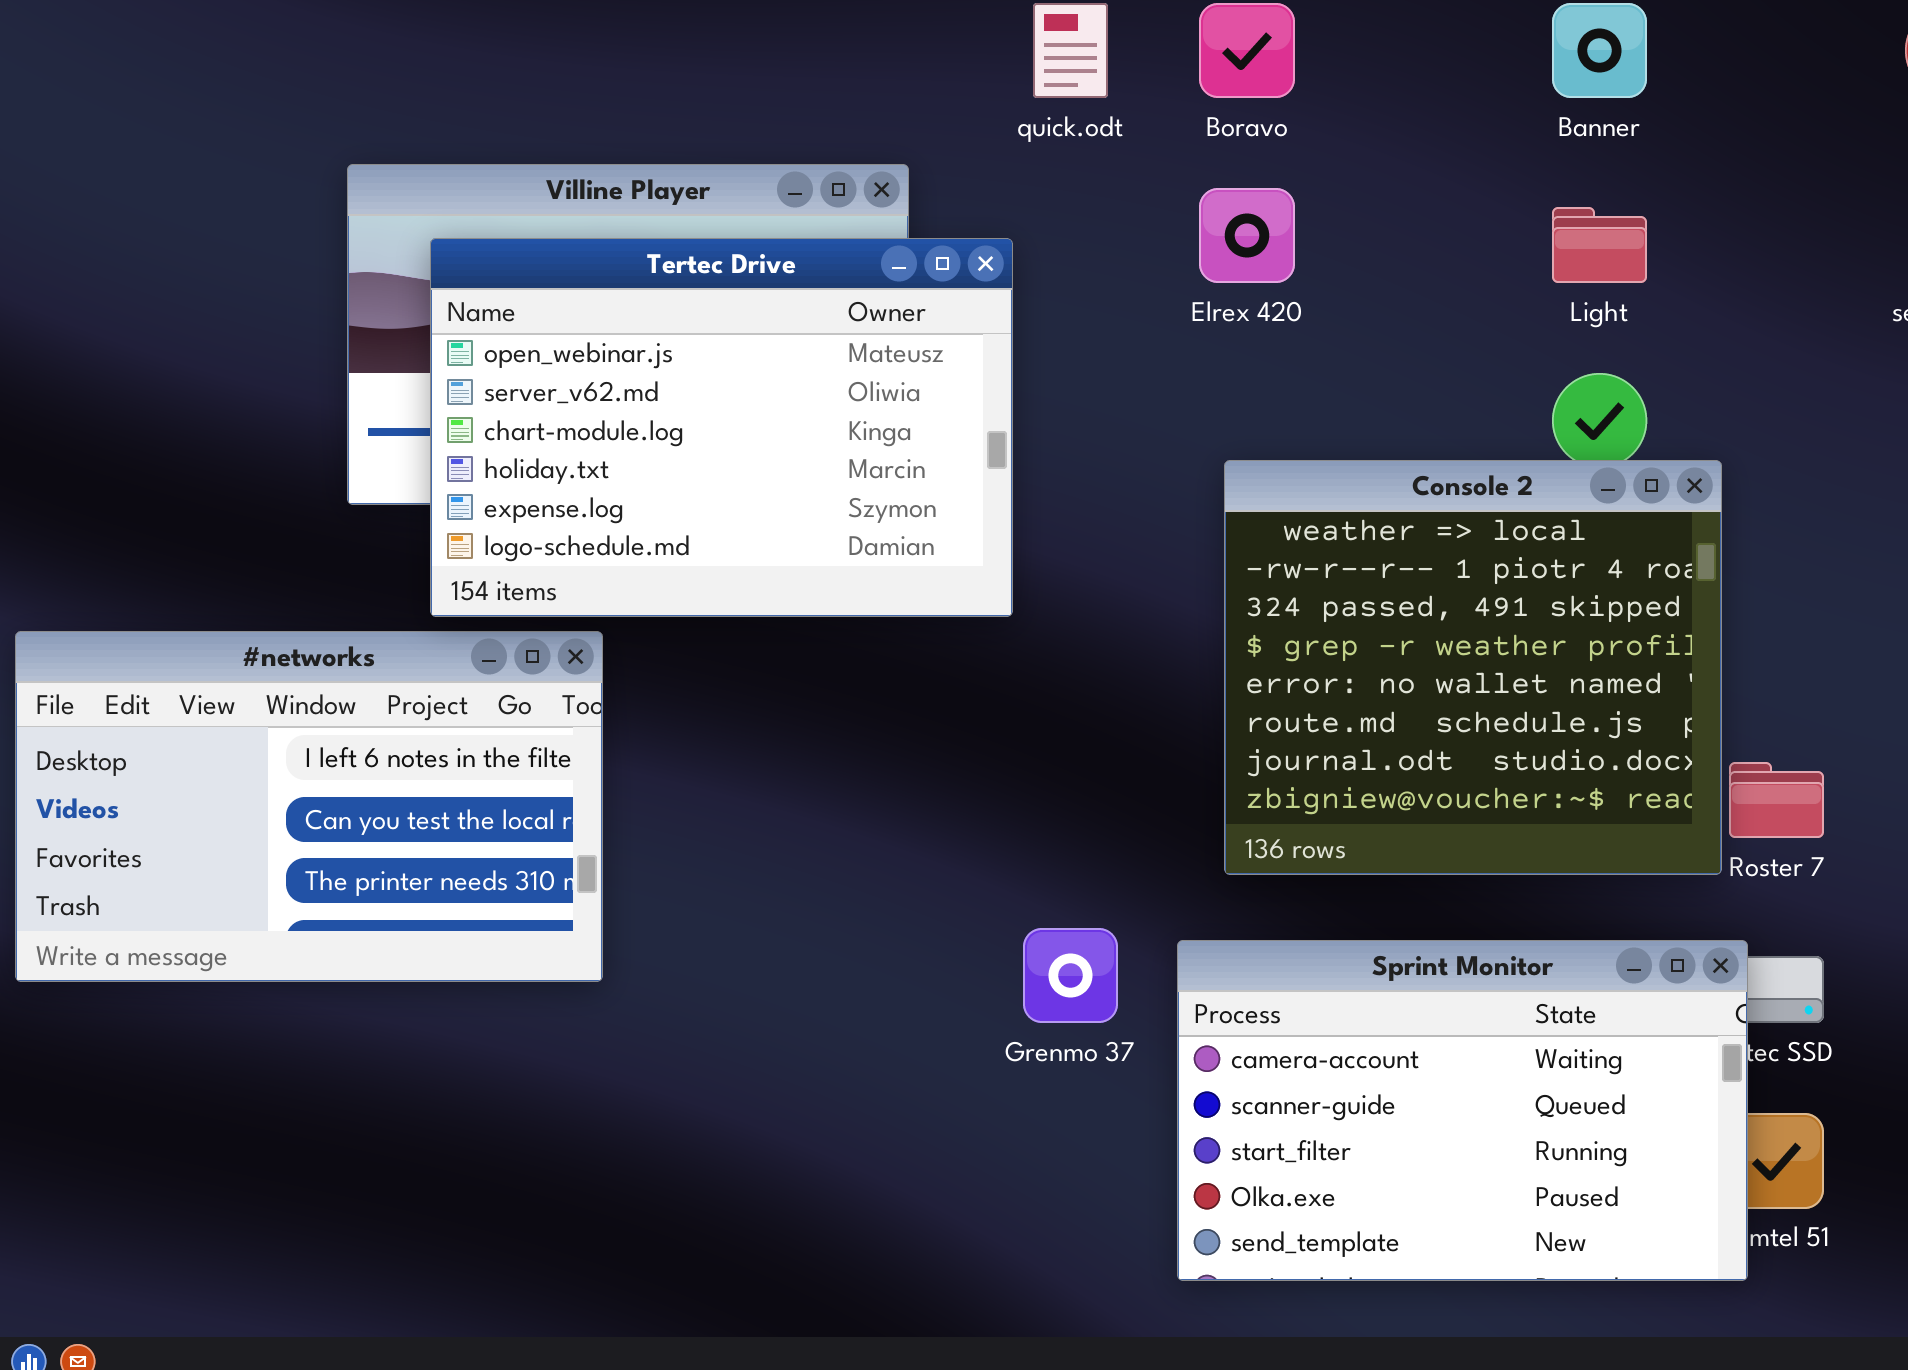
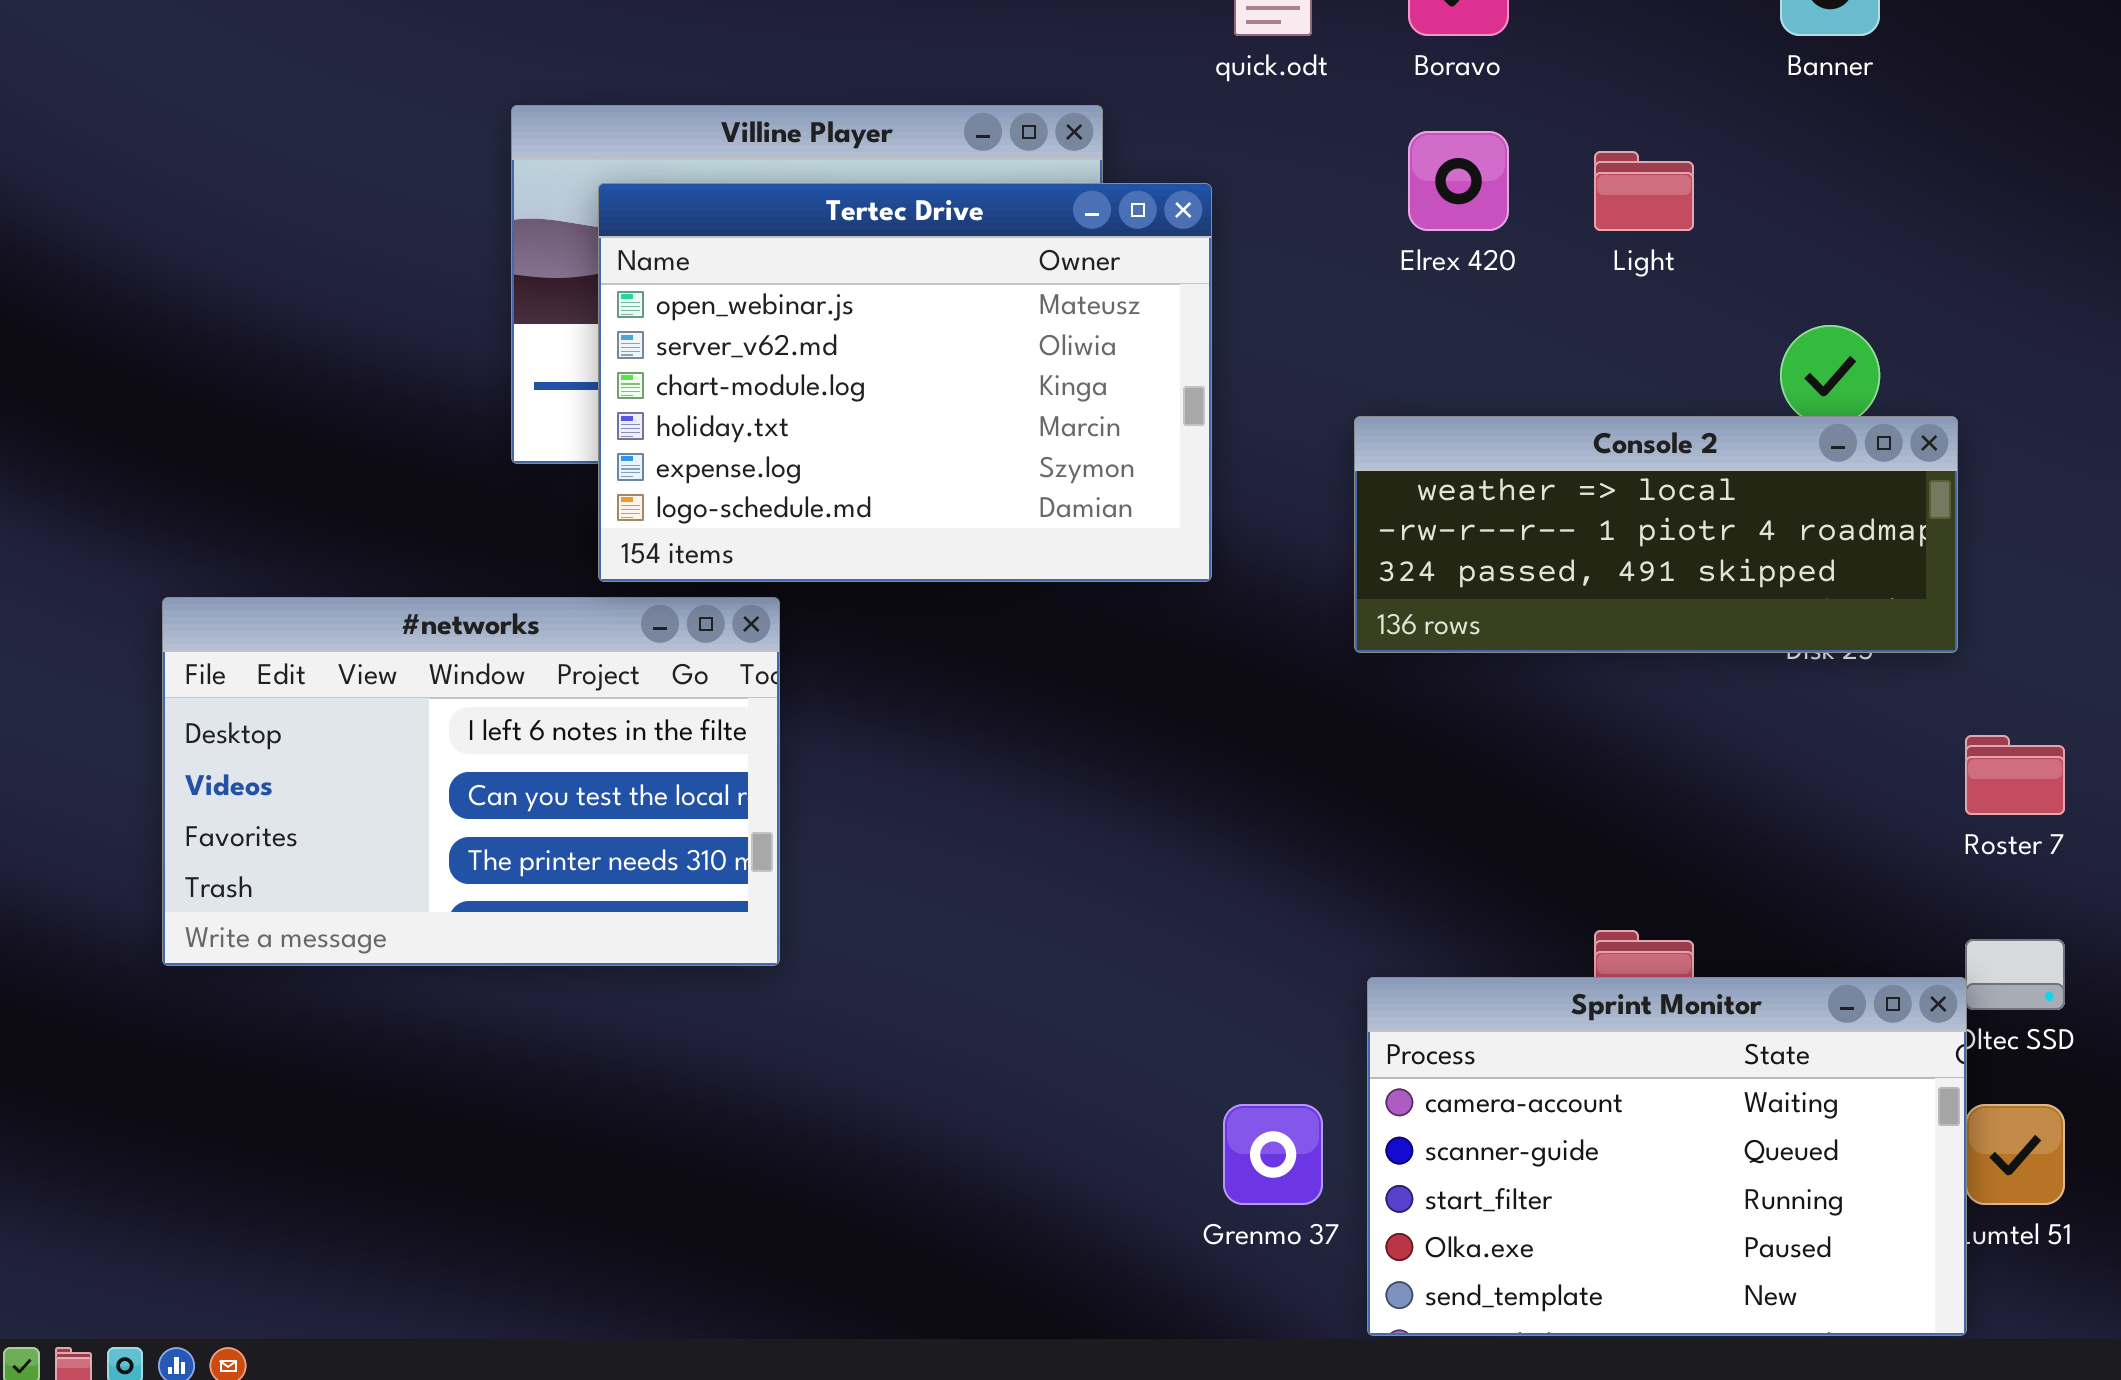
Light: [1552,207,1647,283] -> [1594,151,1694,231], moved
Console 2: [1224,460,1722,875] -> [1354,416,1958,653], resized
Grenmo 37: [1023,928,1118,1023] -> [1223,1104,1323,1205], moved
Sprint Monitor: [1177,940,1748,1281] -> [1367,977,1967,1336], moved

